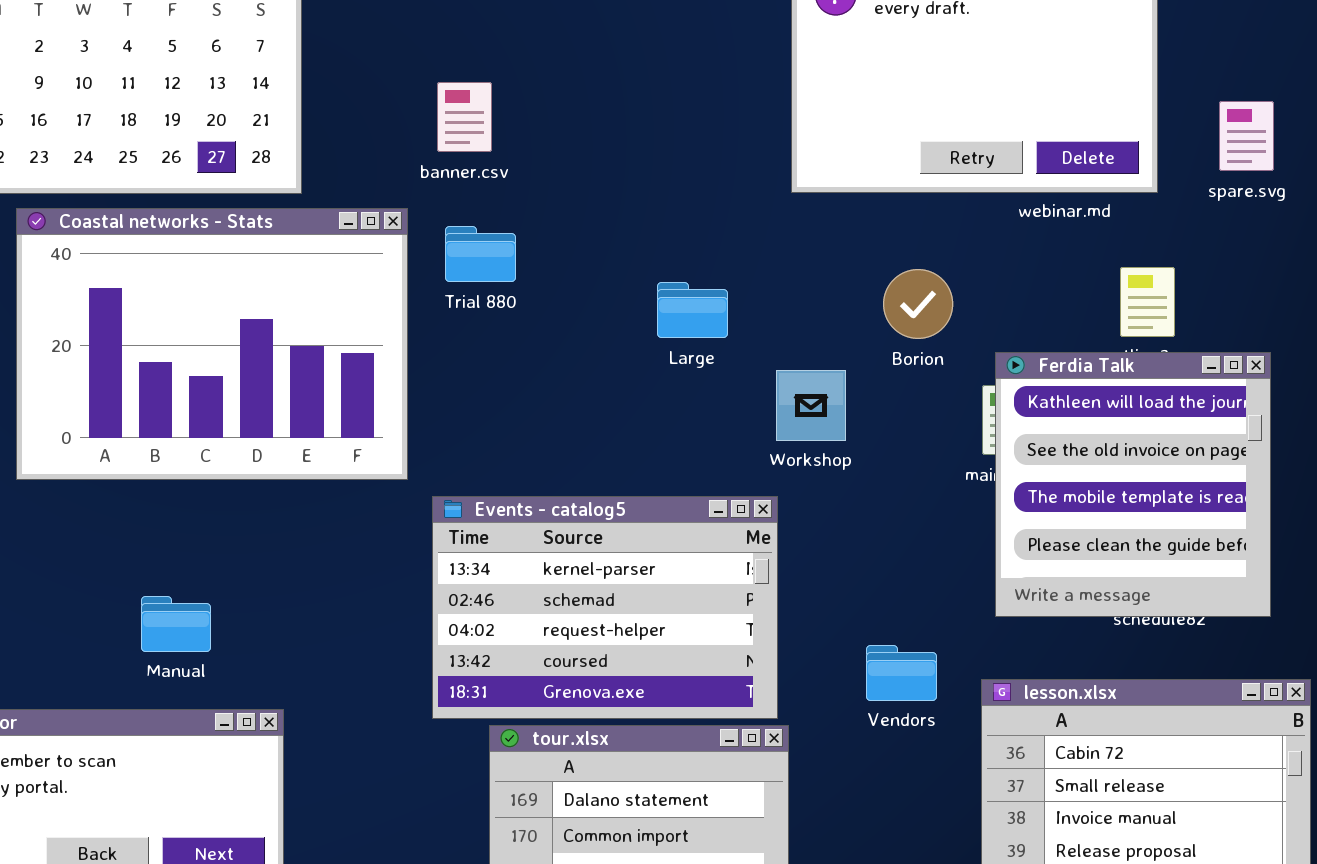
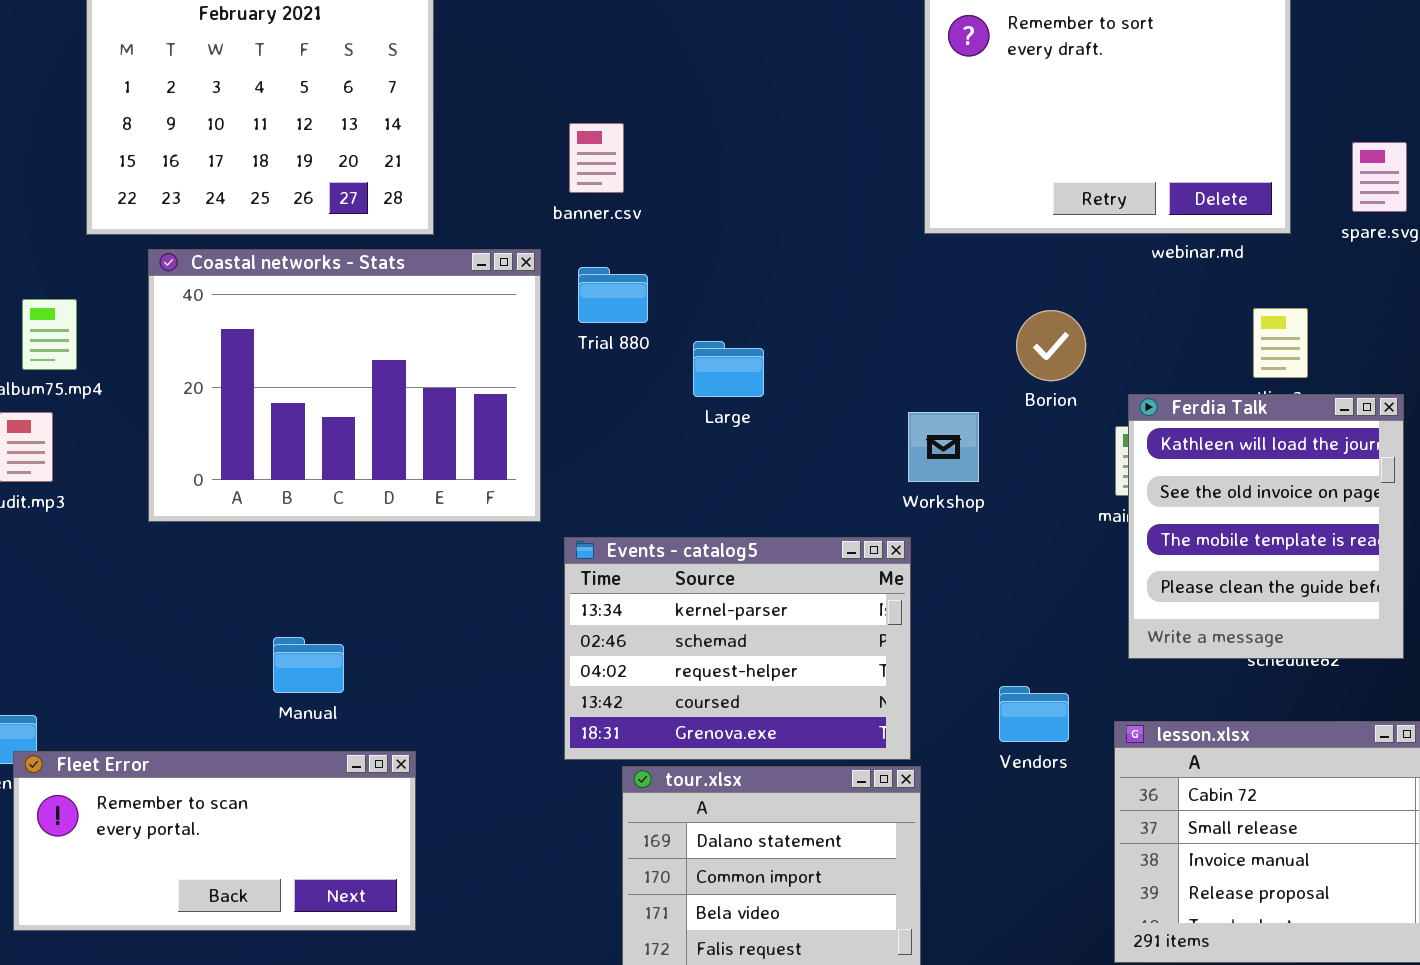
Large: [657,282,728,338] -> [693,341,764,397], moved

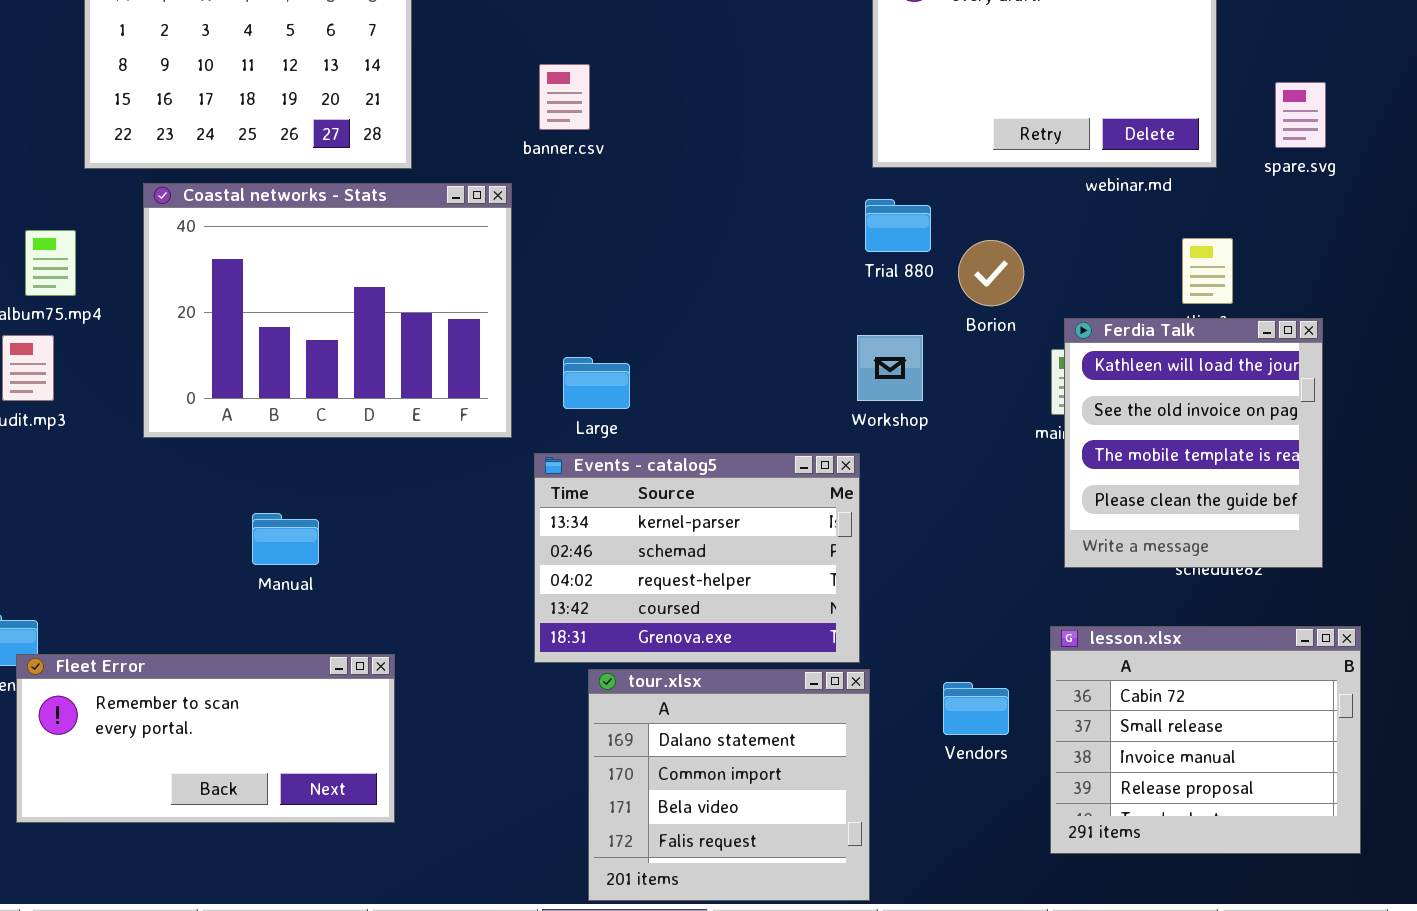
Trial 880: [578,267,648,323] -> [865,199,931,252], moved
Large: [693,341,764,397] -> [563,357,630,409], moved
Manual: [273,637,344,693] -> [252,513,319,565], moved
Vendors: [999,686,1069,742] -> [943,682,1009,735], moved

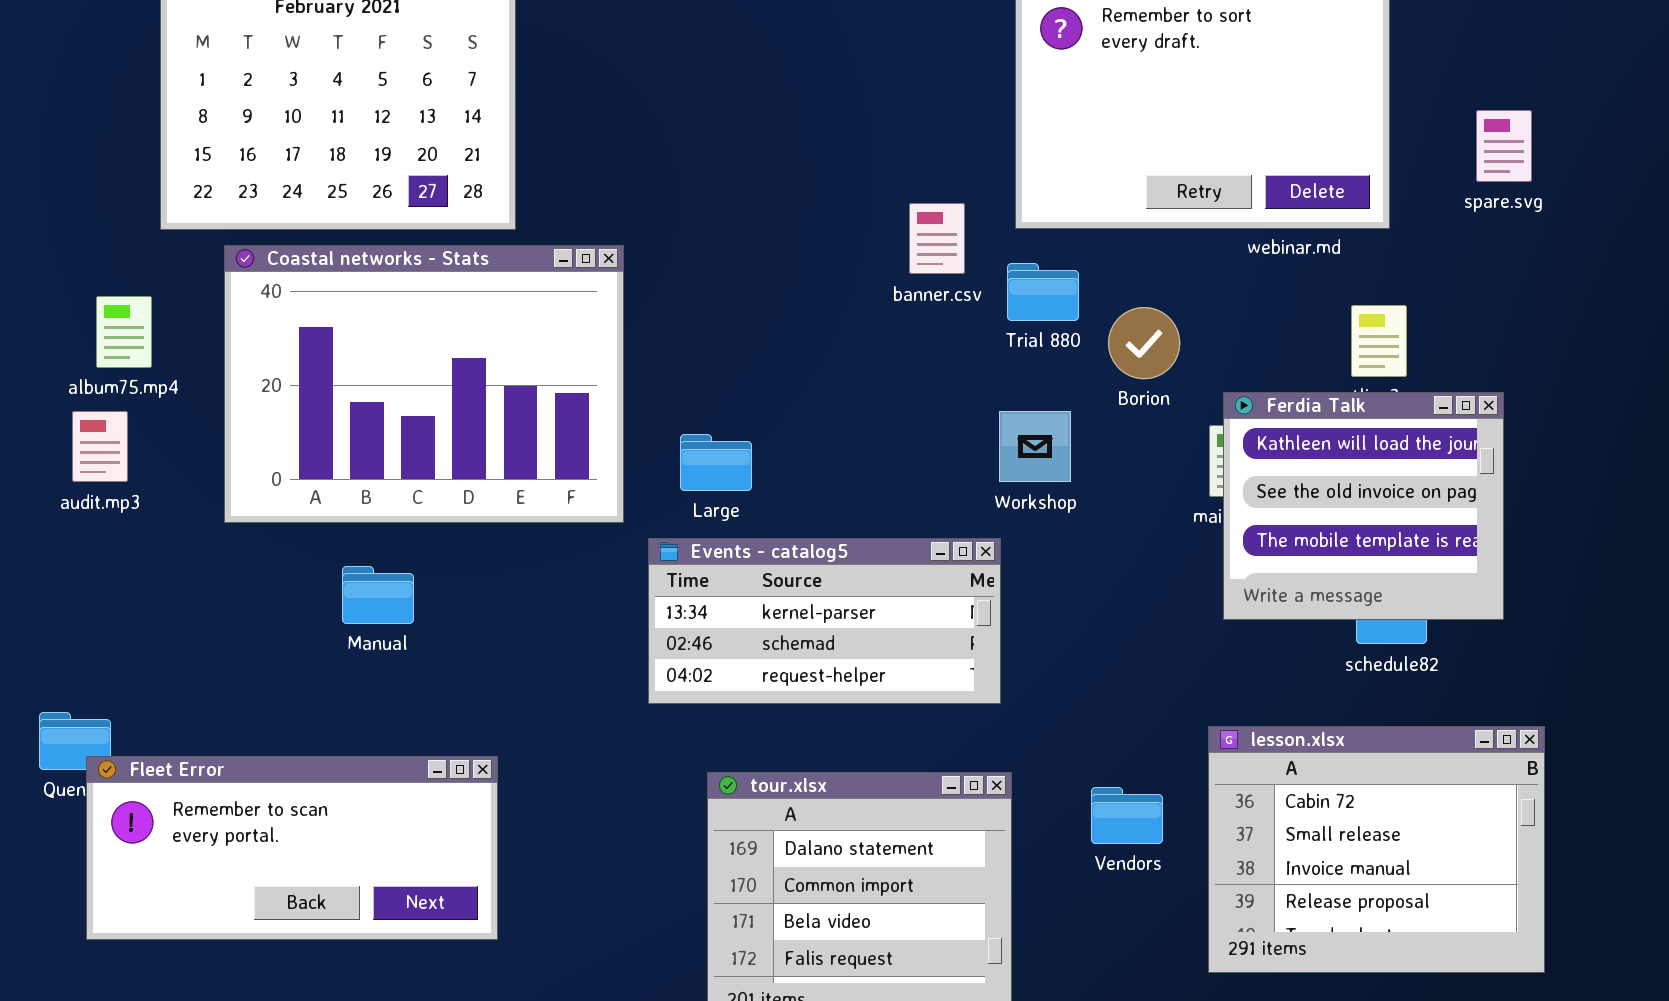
banner.csv: [539,64,590,130] -> [909,203,965,274], moved
spare.svg: [1275,82,1326,148] -> [1476,110,1532,182], moved
Ferdia Talk: [1064,318,1323,568] -> [1223,392,1504,620], resized
Events - catalog5: [534,453,860,663] -> [648,538,1001,704], resized
Manual: [252,513,319,565] -> [342,566,414,624], moved

